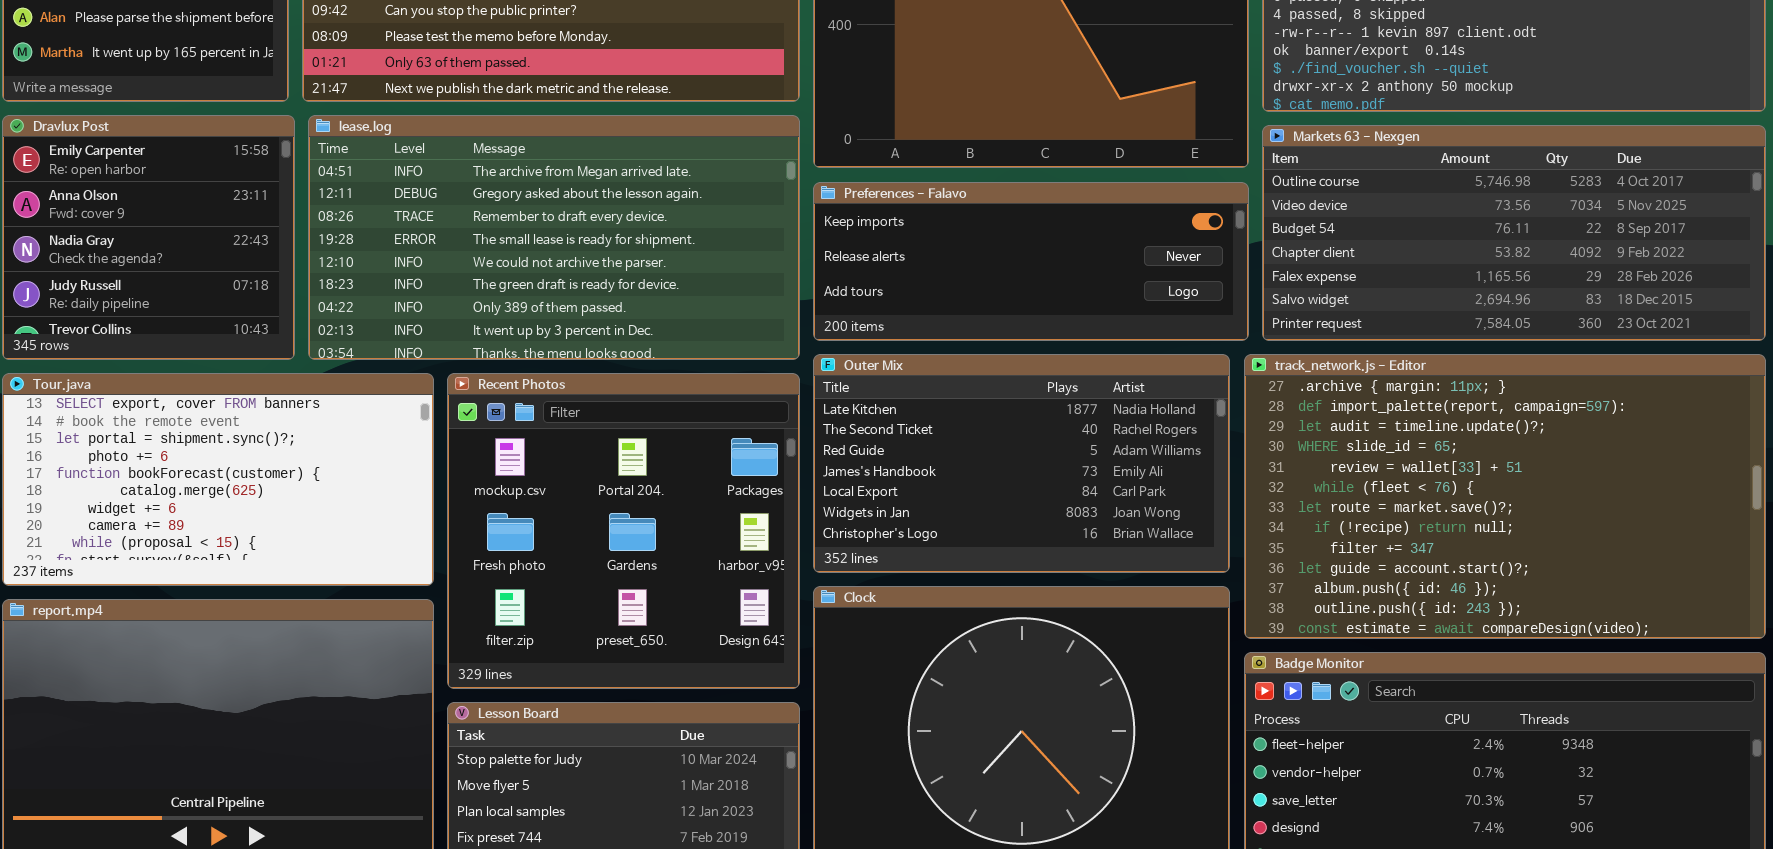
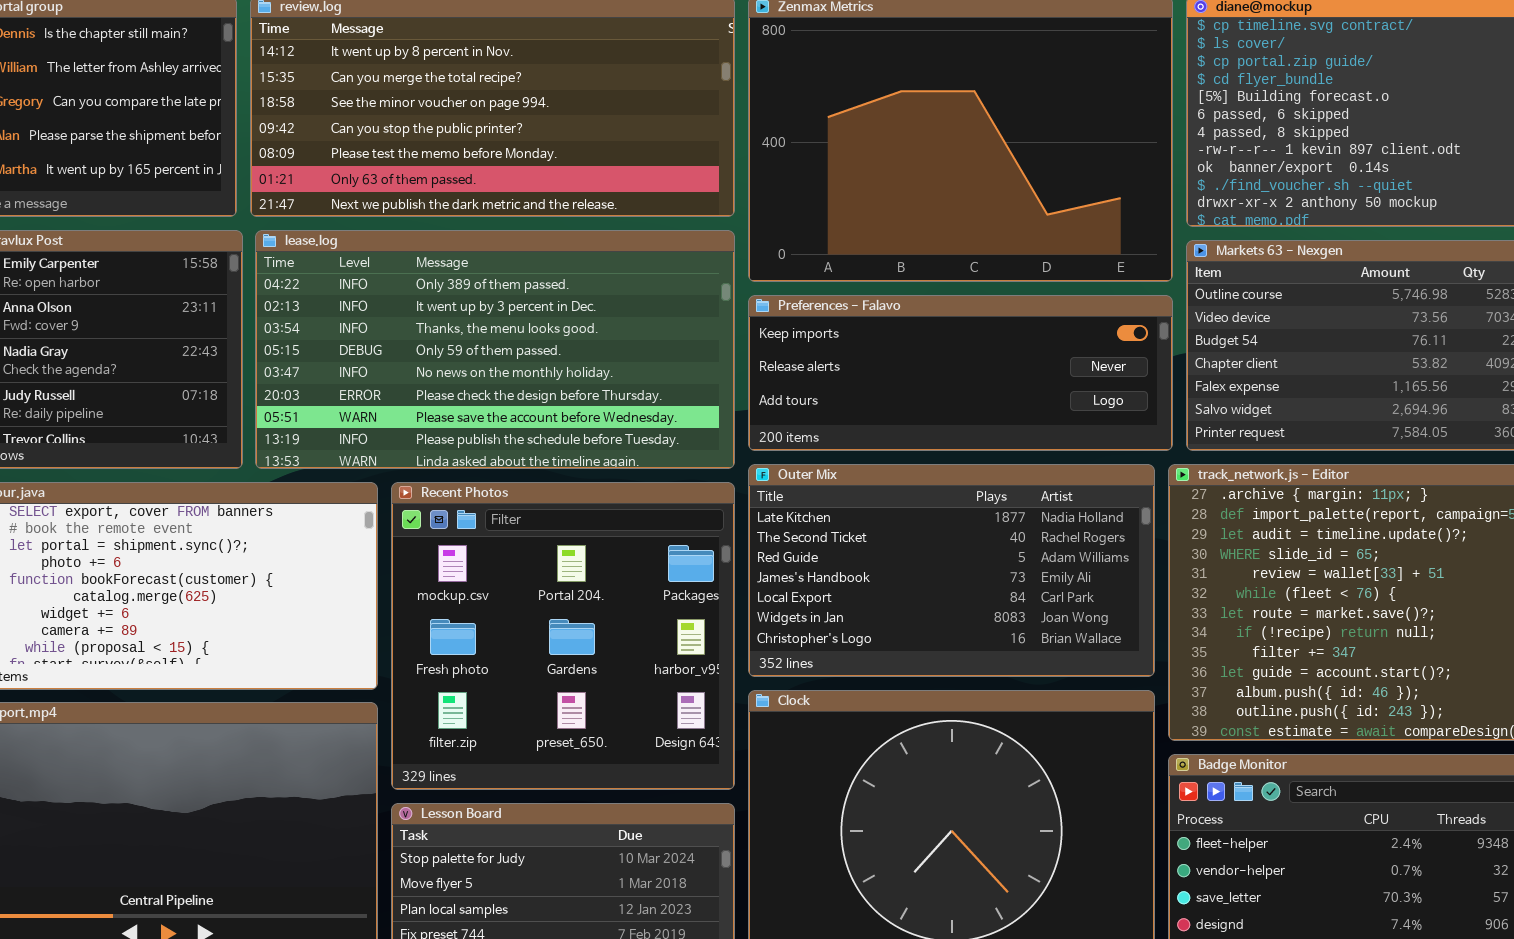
lease.log: [308,115,800,360] -> [255,230,735,469], scrolled down 6 rows

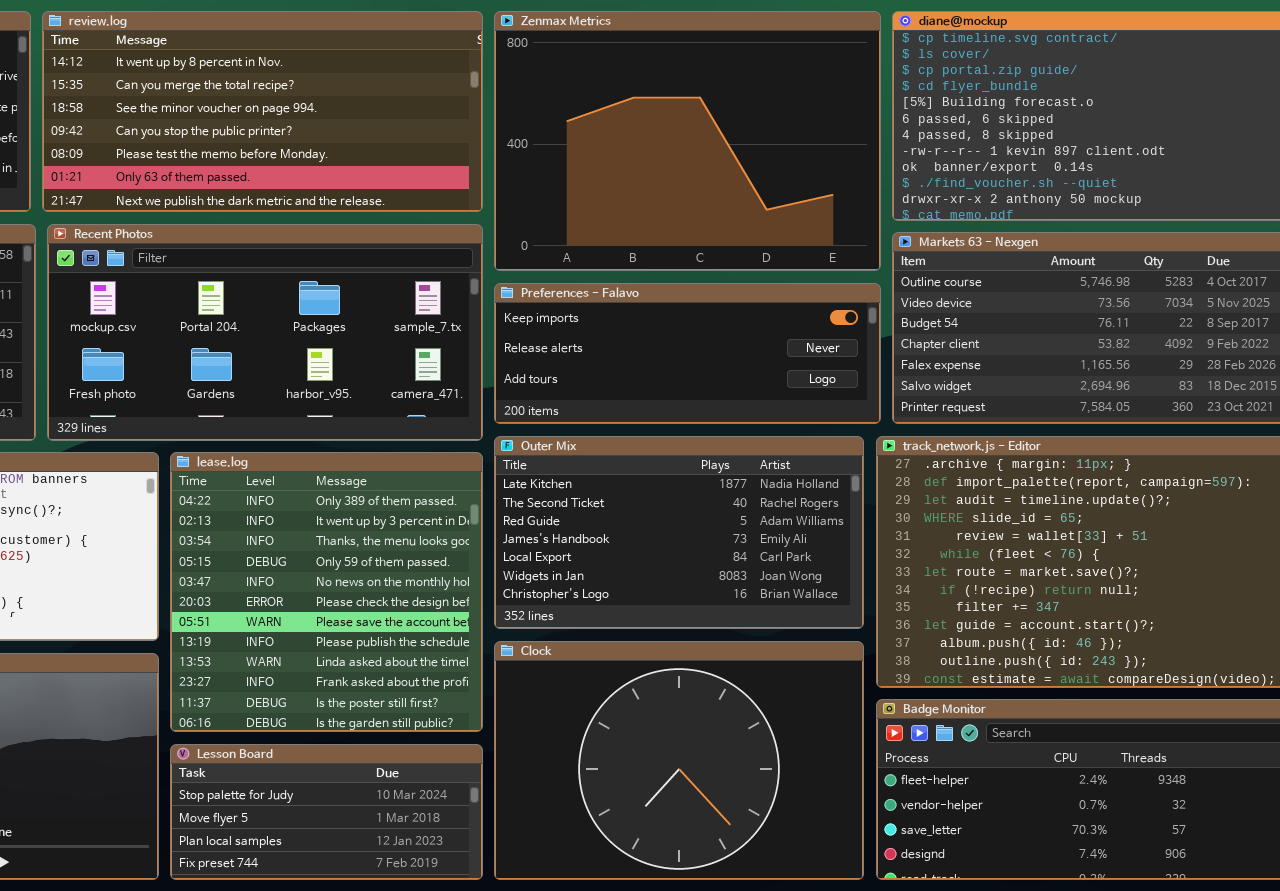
lease.log: [255,230,735,469] -> [170,452,483,732], moved, resized
Recent Photos: [391,482,735,790] -> [47,224,483,441], moved, resized

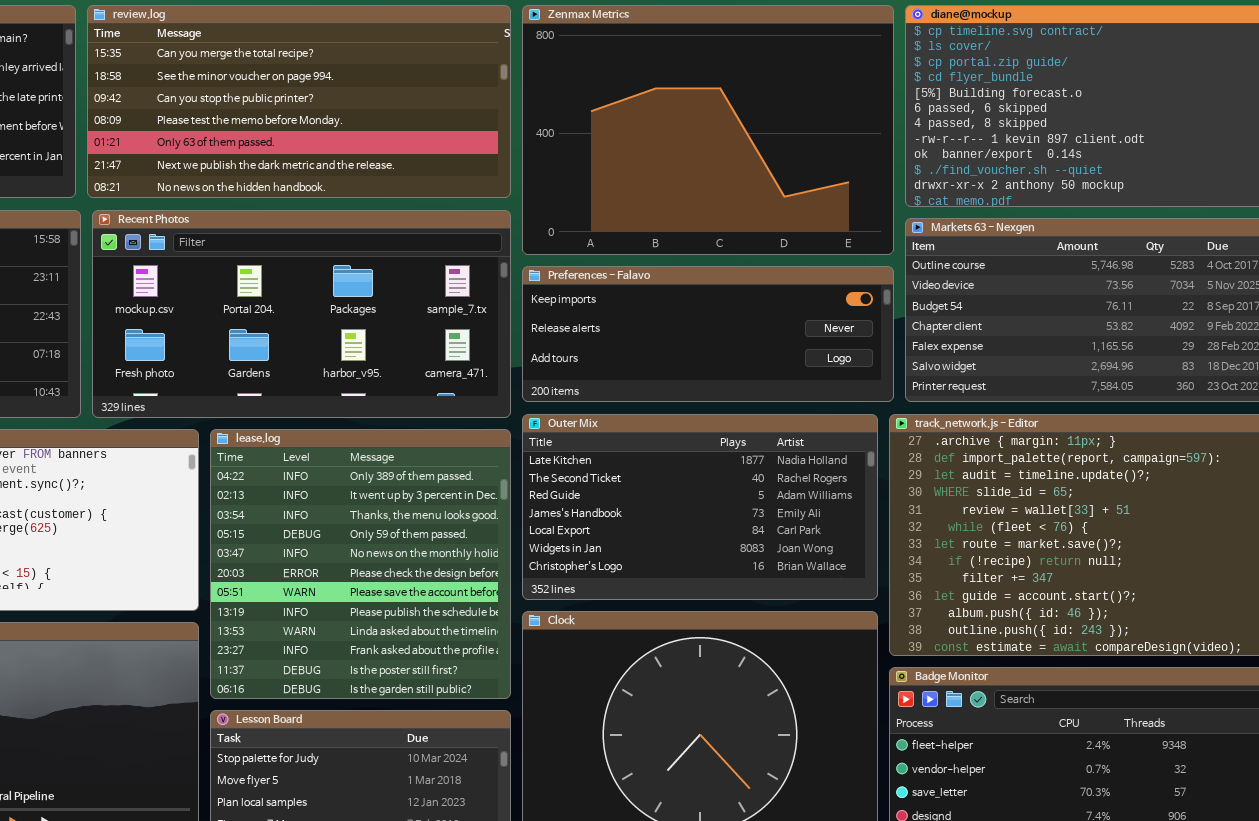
review.log: [42,11,483,212] -> [87,5,511,198], scrolled down 1 row

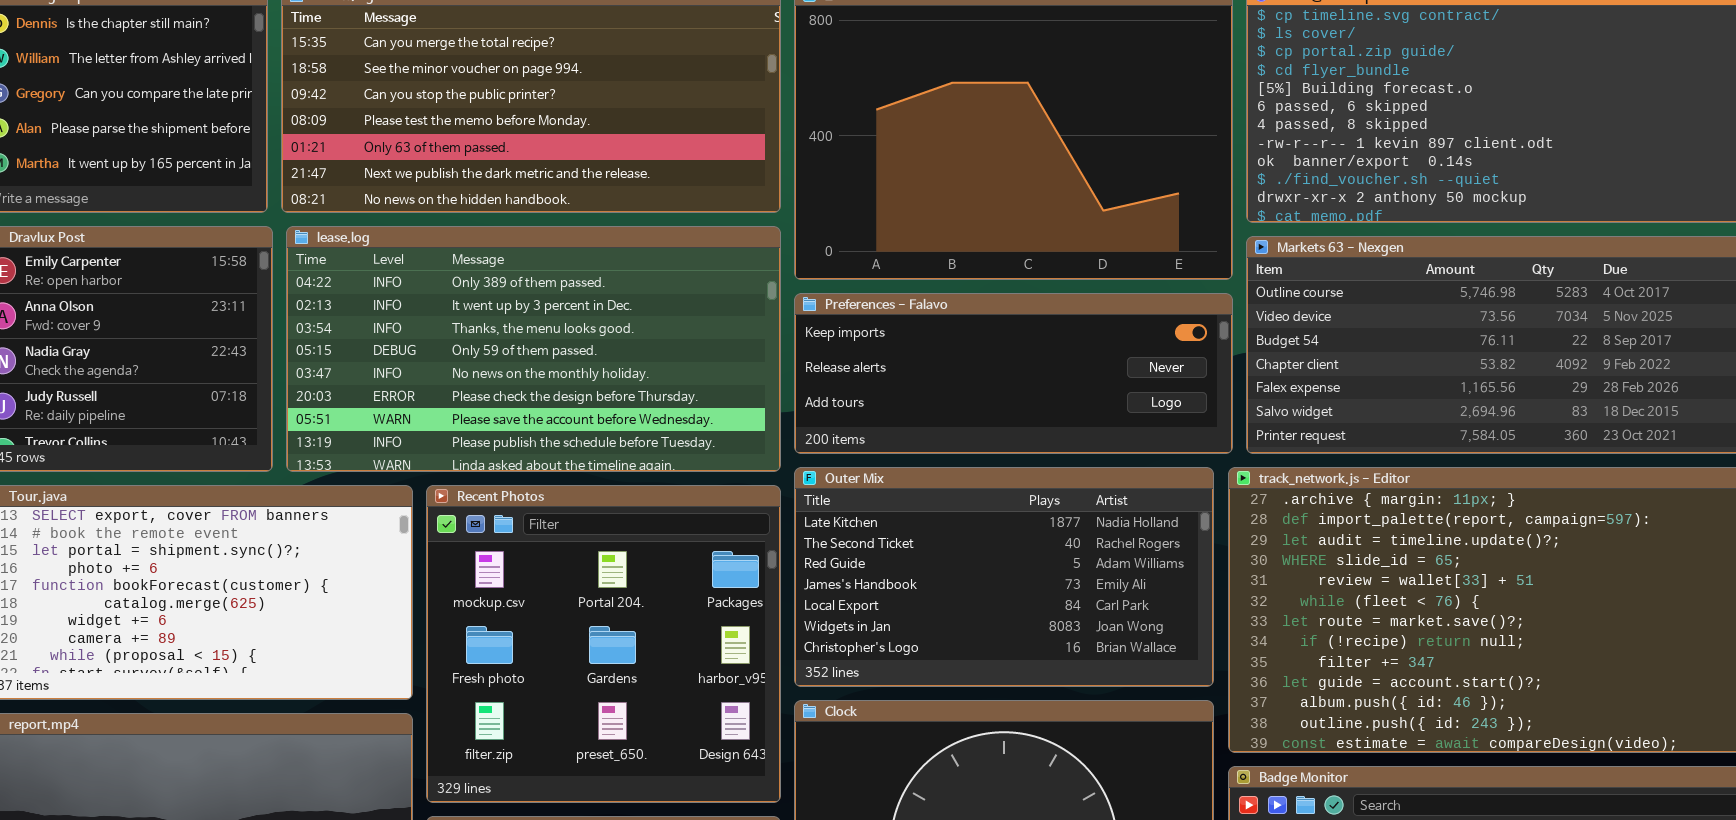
Recent Photos: [92,210,511,418] -> [426,485,781,803], moved, resized
lease.log: [210,429,511,699] -> [286,226,781,472], moved, resized

